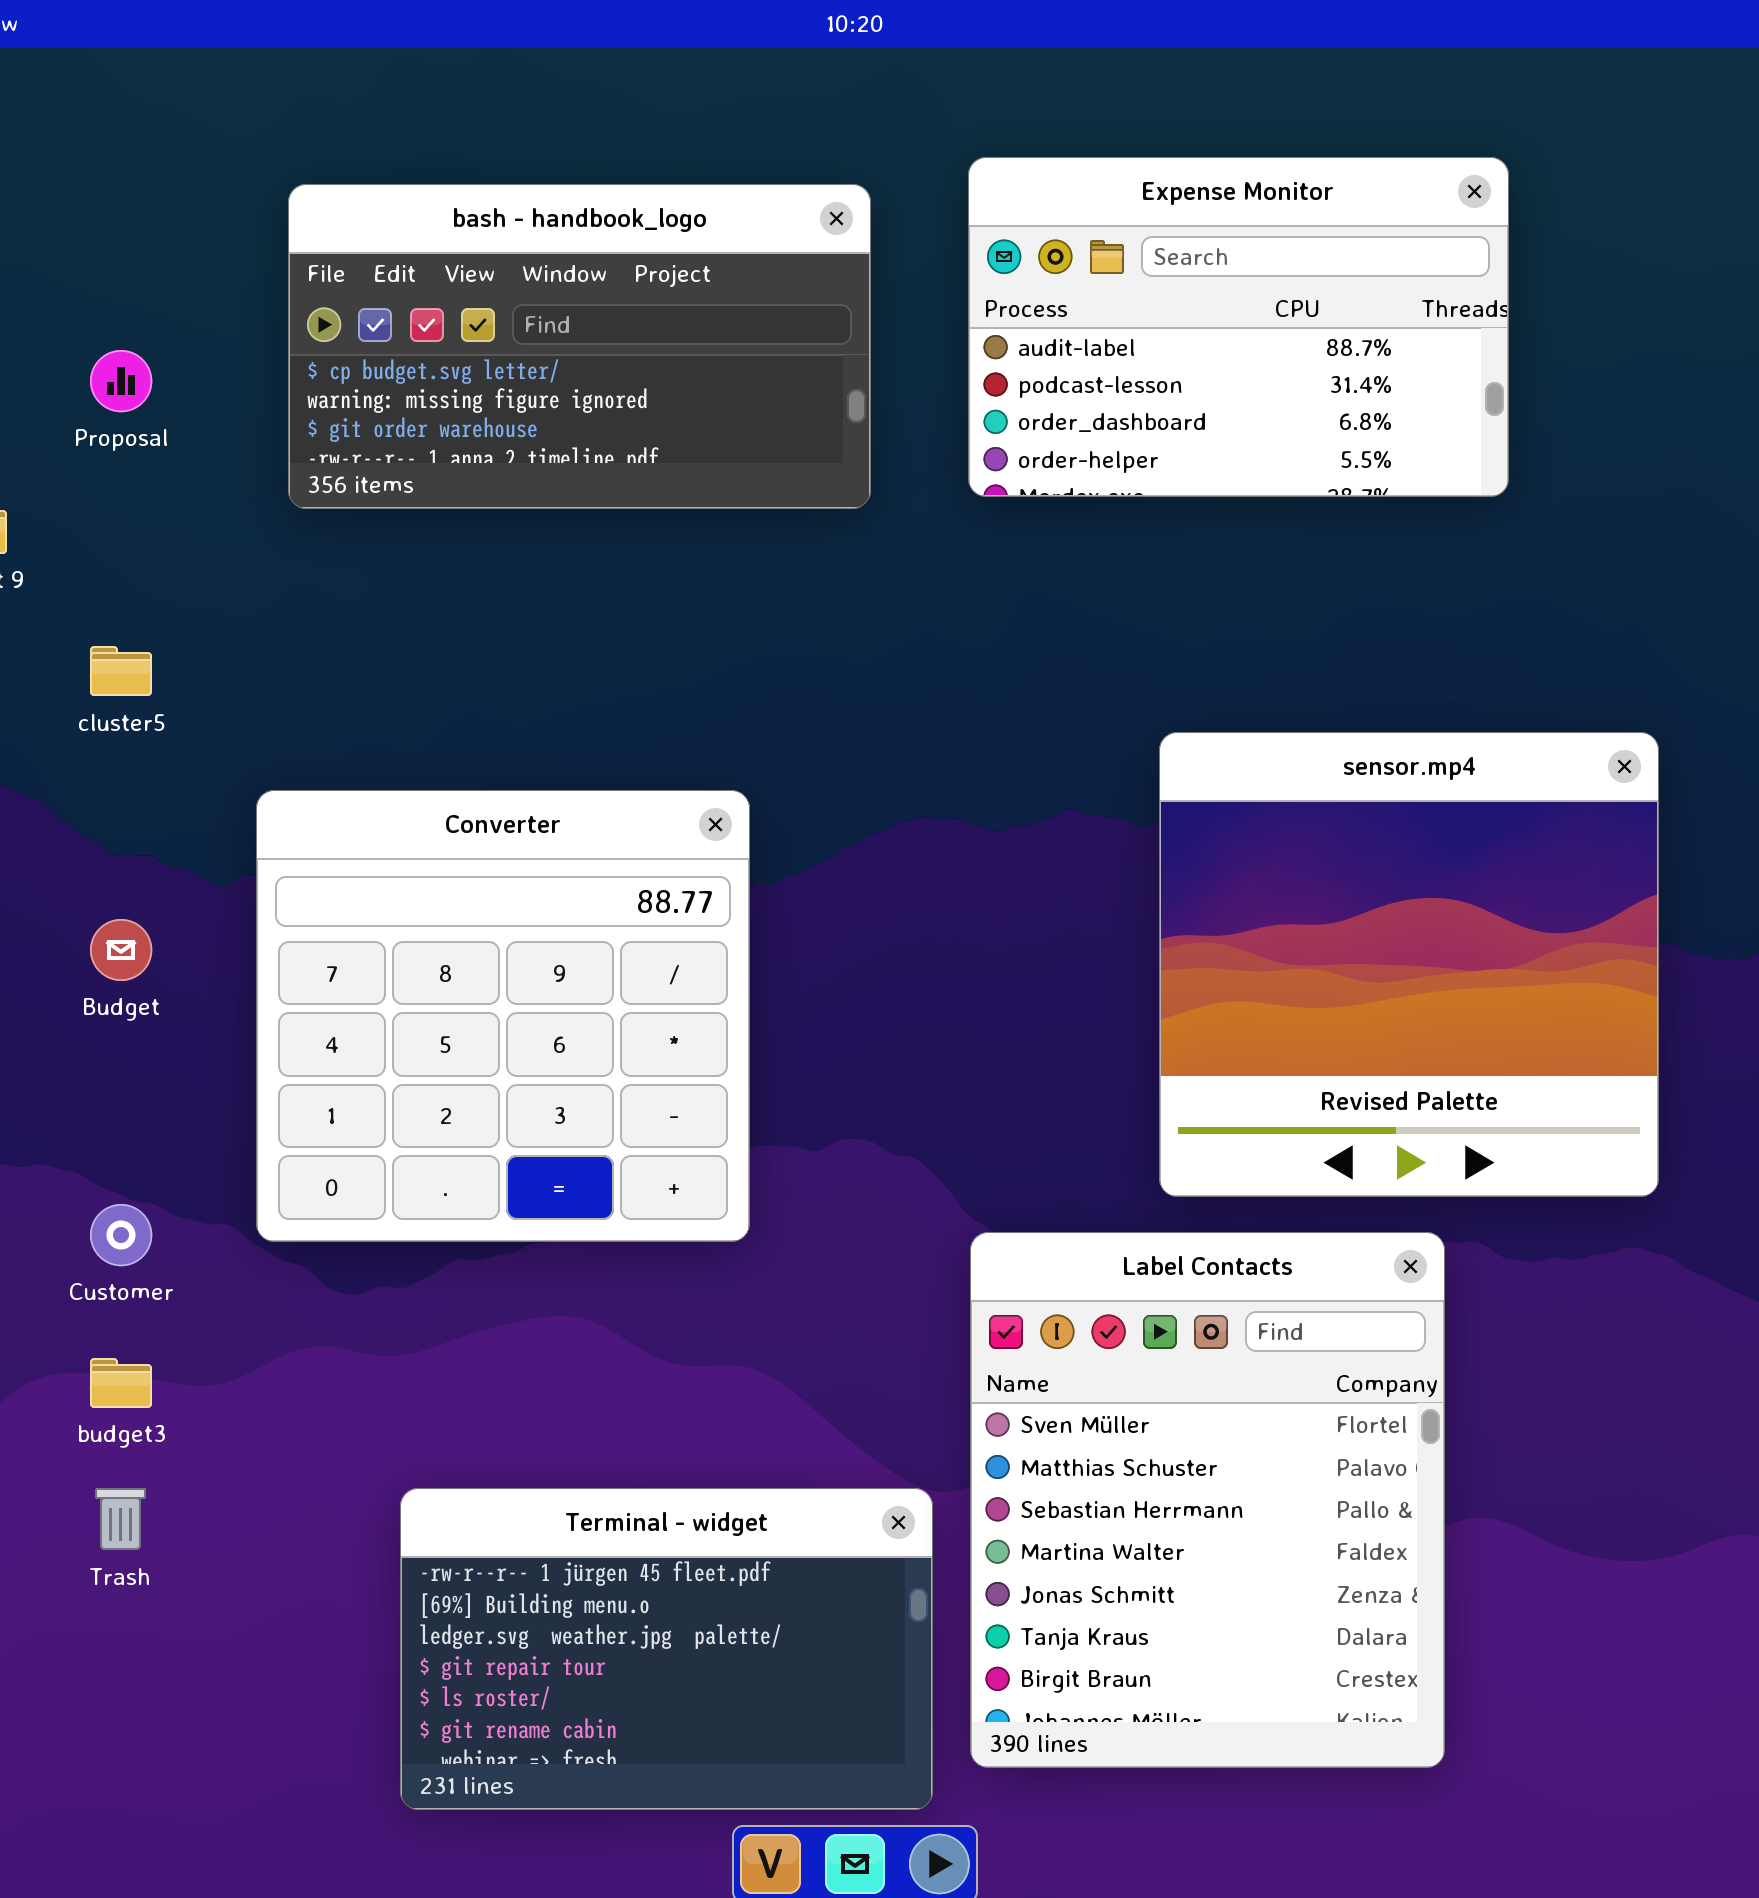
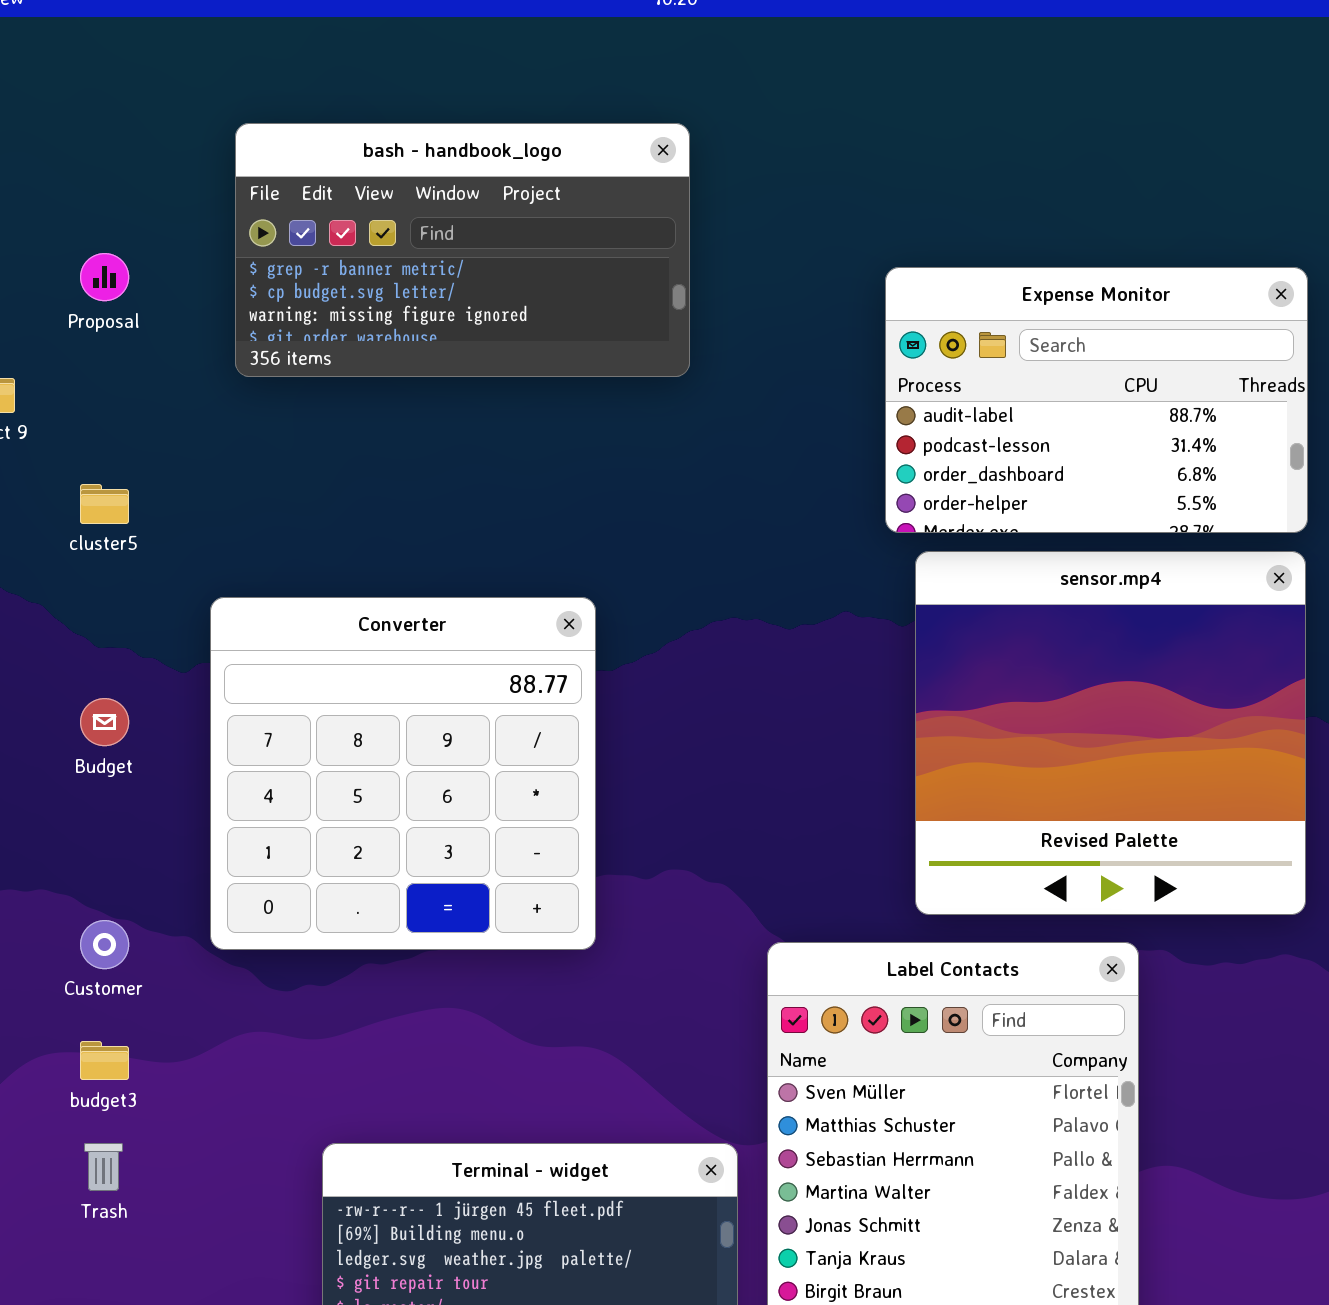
Expense Monitor: [968,157,1509,497] -> [885,267,1308,533], moved
bash - handbook_logo: [288,184,871,509] -> [235,123,690,377], scrolled up 1 row

